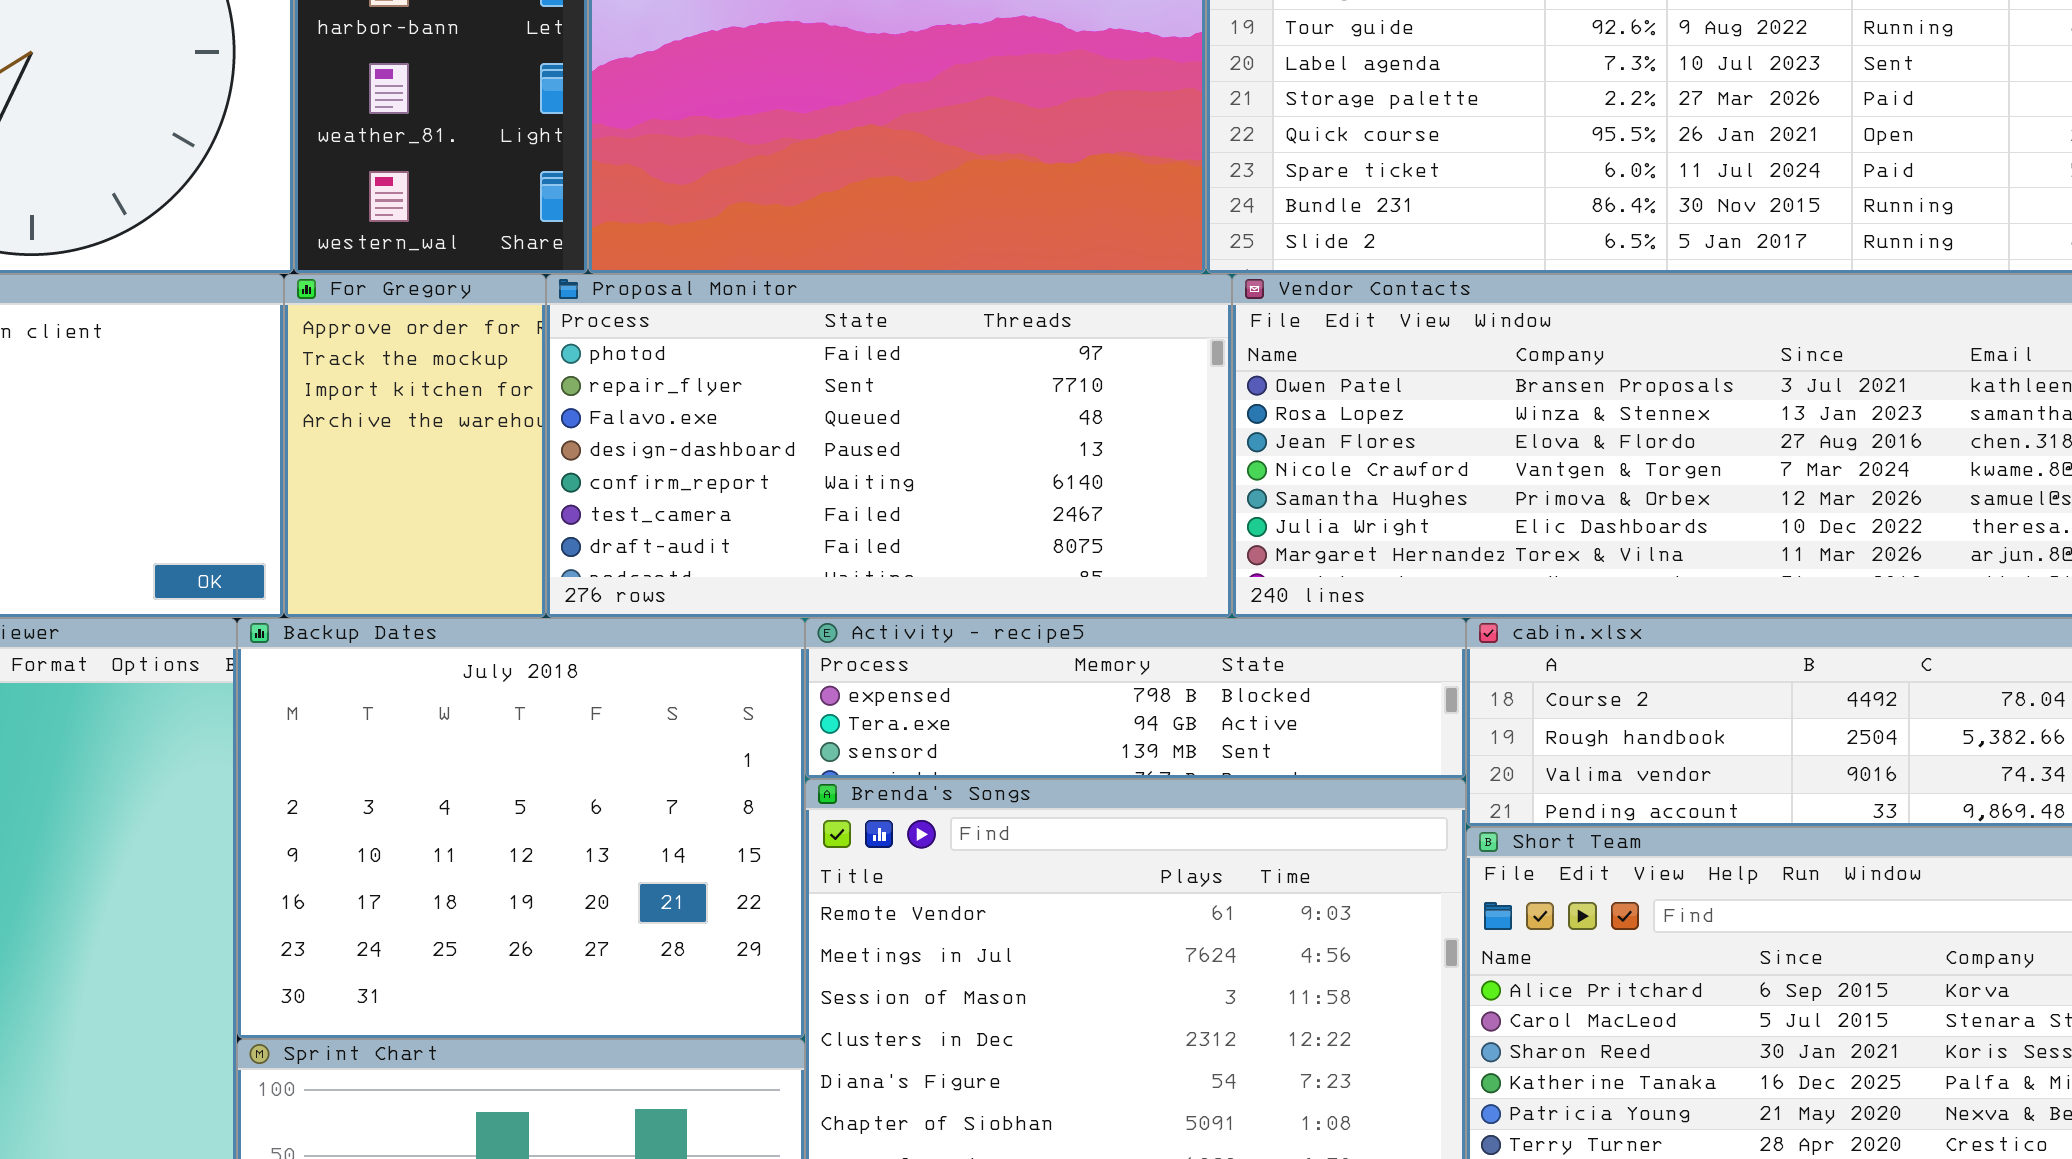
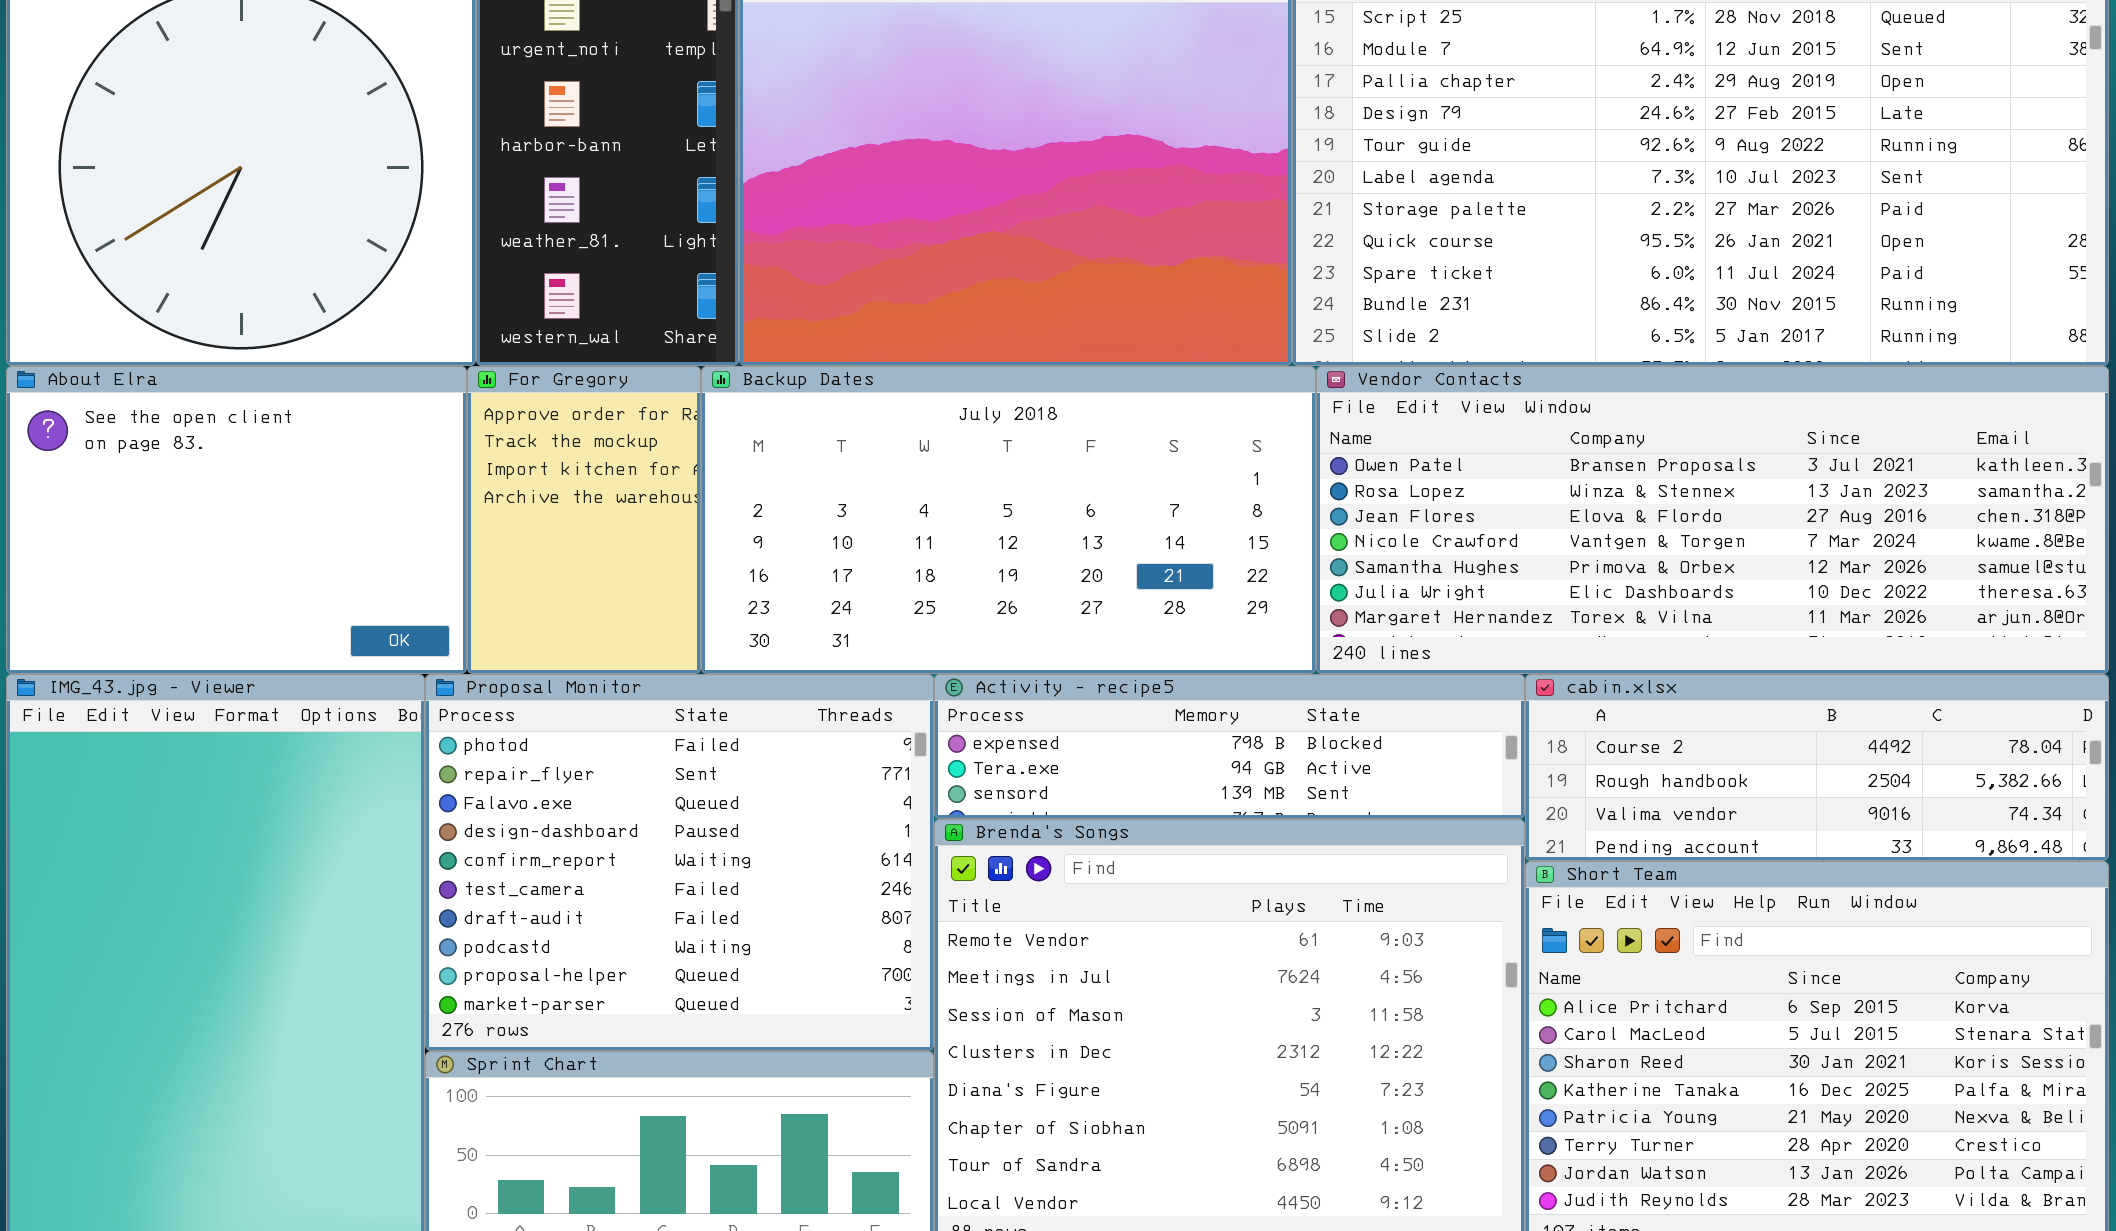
Proposal Monitor: [546,274,1232,618] -> [425,674,934,1051], moved, resized
Backup Dates: [237,618,805,1039] -> [701,366,1316,674], moved, resized

